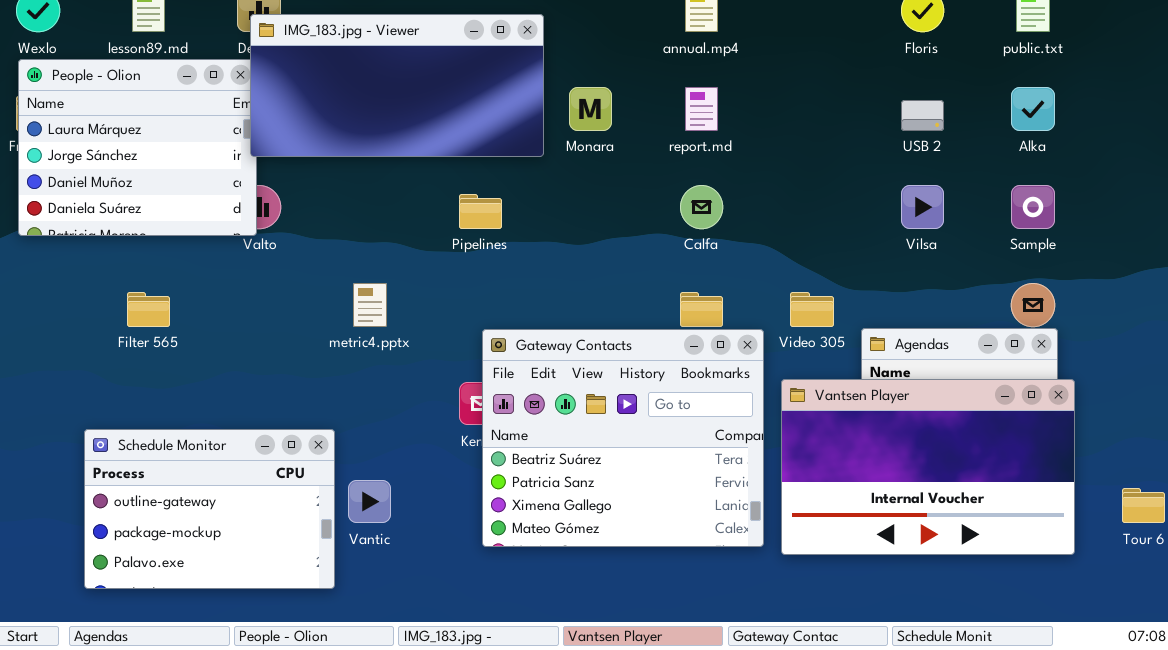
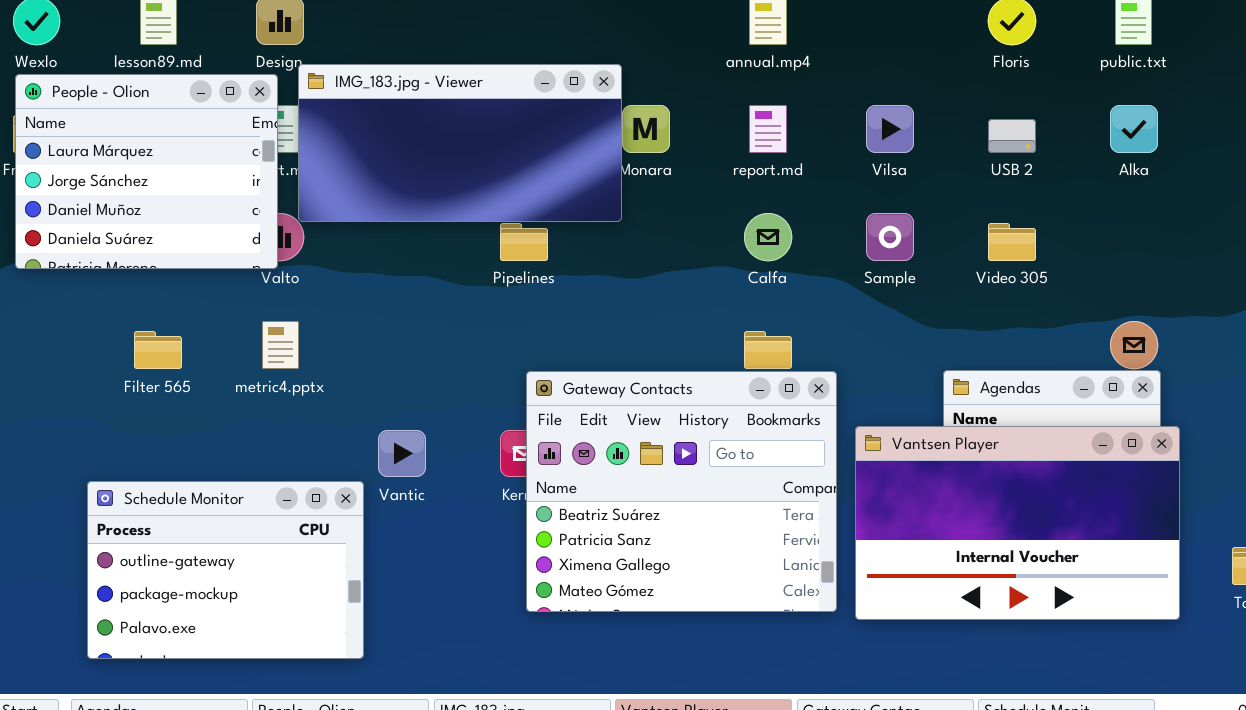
IMG_183.jpg - Viewer: [250,14,544,157] -> [298,64,622,222], moved
Vilsa: [901,185,944,229] -> [866,105,914,153], moved
Sample: [1011,185,1055,229] -> [866,213,914,261], moved
metric4.pptx: [353,283,387,327] -> [262,321,299,369], moved
Video 305: [790,292,834,327] -> [988,223,1036,261], moved
Vantic: [348,480,391,523] -> [378,430,426,477], moved

